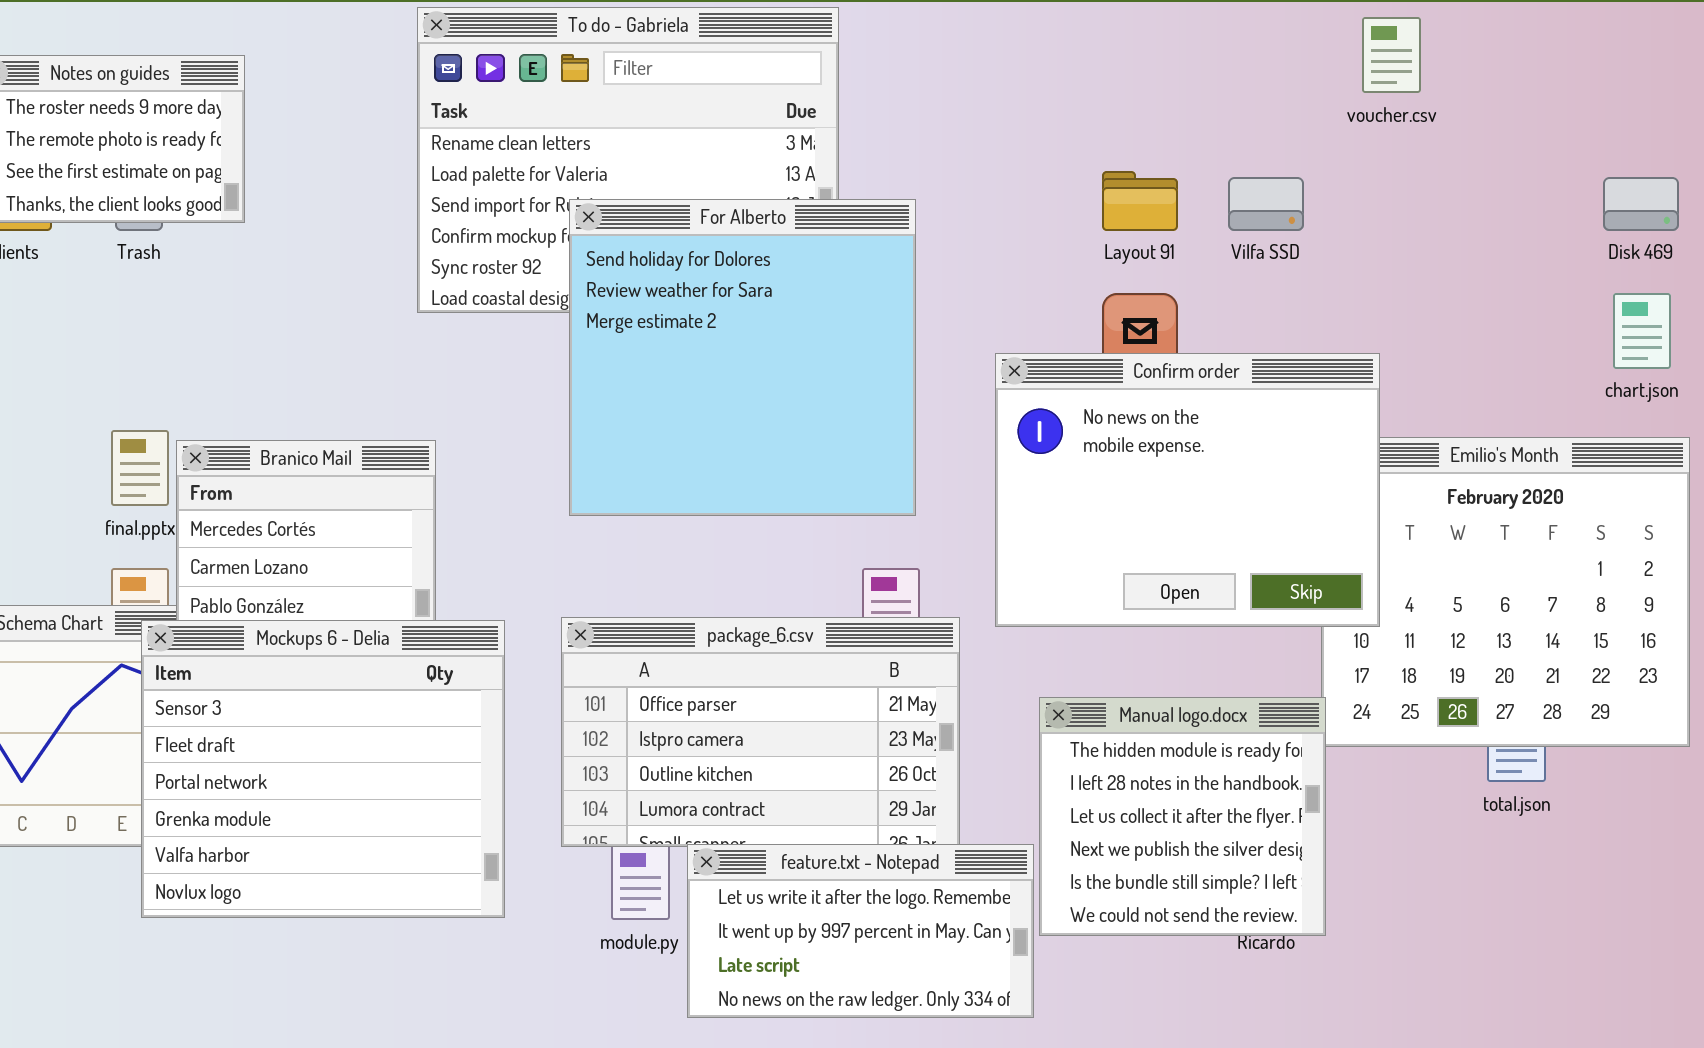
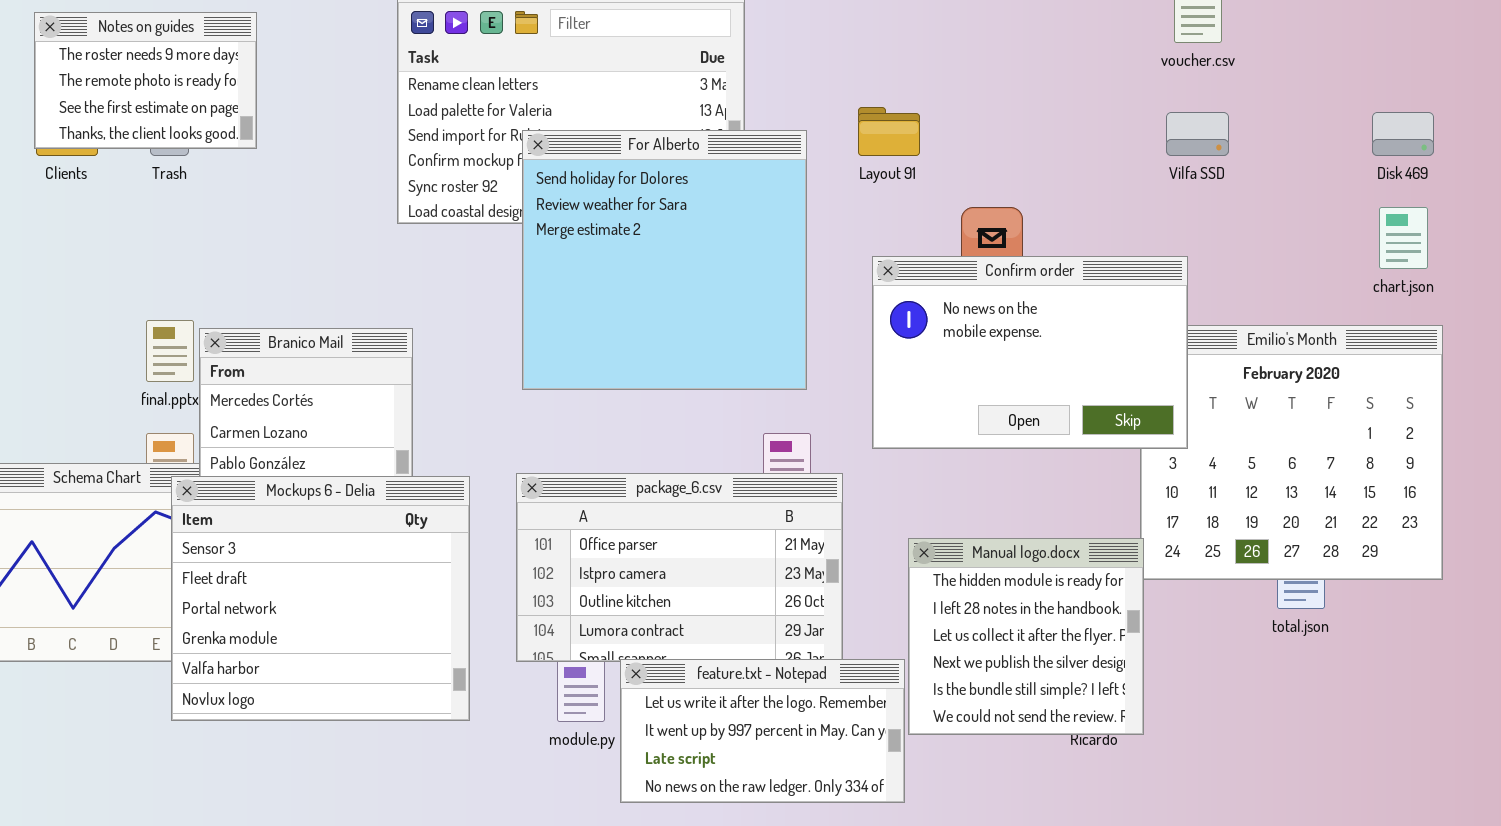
Layout 91: [1102,171,1178,231] -> [858,107,920,156], moved
Vilfa SSD: [1228,177,1304,231] -> [1166,112,1229,156], moved
Confirm order: [995,353,1380,627] -> [872,256,1188,449], resized

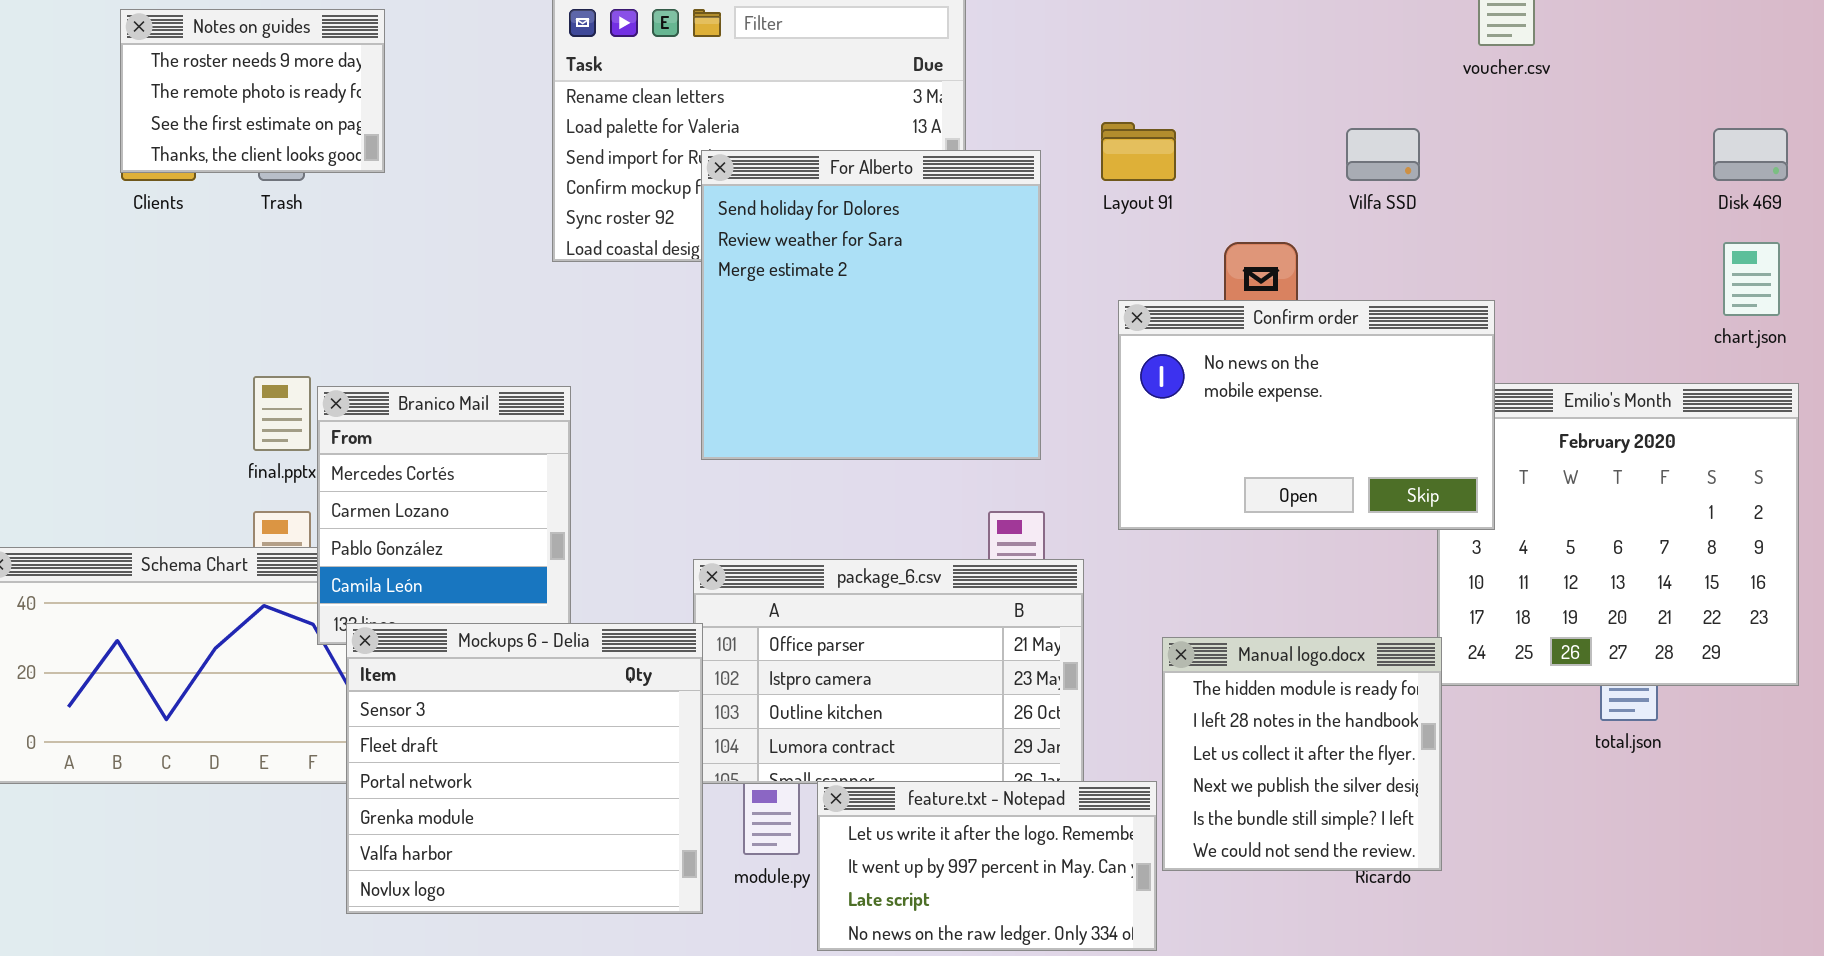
Vilfa SSD: [1166,112,1229,156] -> [1346,128,1420,181], moved
Mockups 6 - Delia: [171,476,470,721] -> [346,623,703,914], moved

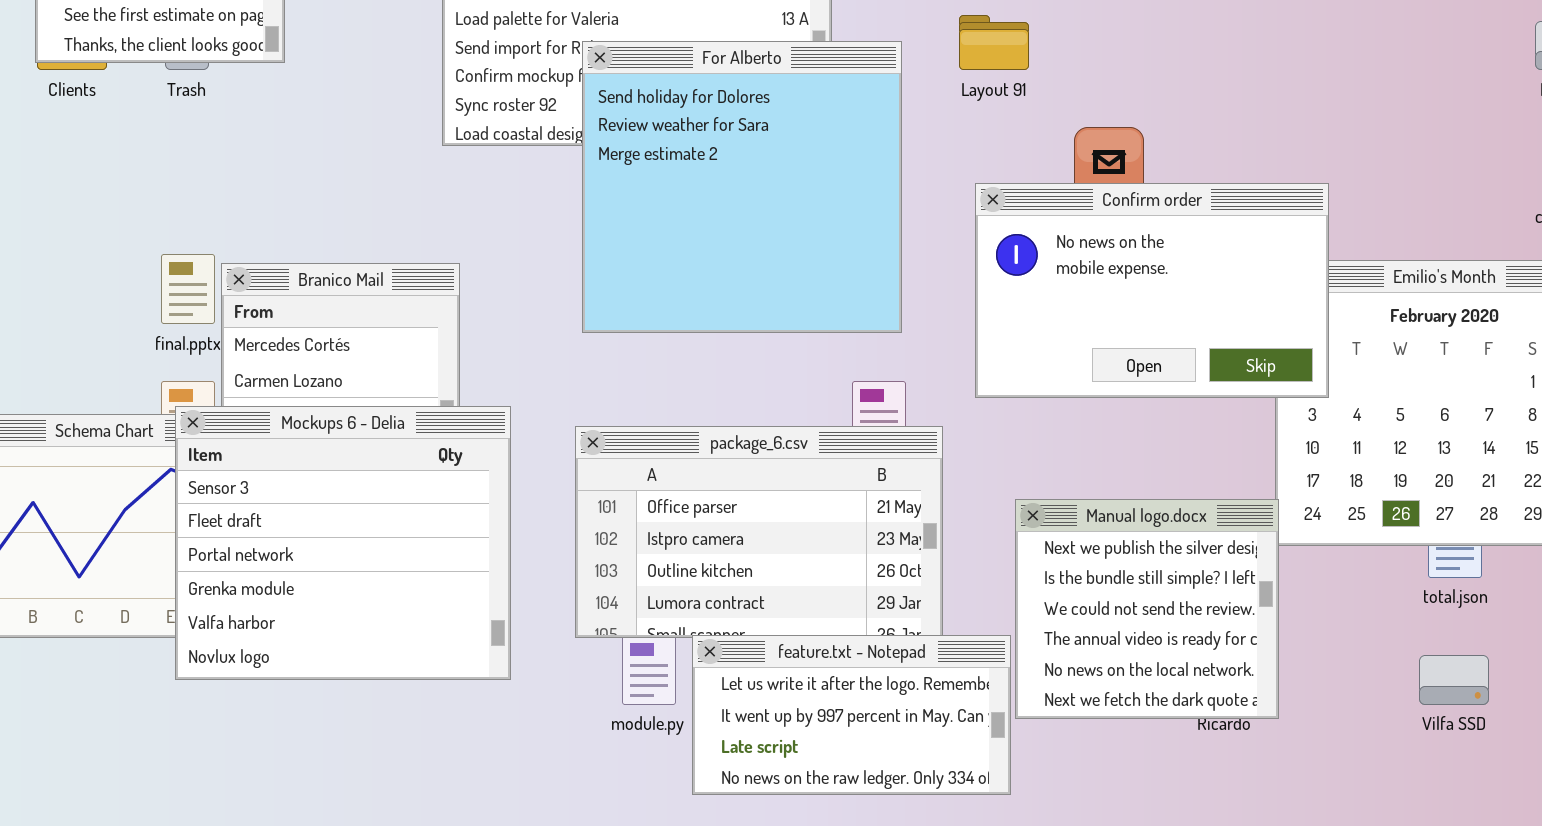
Vilfa SSD: [1346,128,1420,181] -> [1419,655,1489,705], moved
Mockups 6 - Delia: [346,623,703,914] -> [175,406,511,680], moved
Manual logo.docx: [1162,637,1442,871] -> [1015,499,1279,719], scrolled down 3 rows

